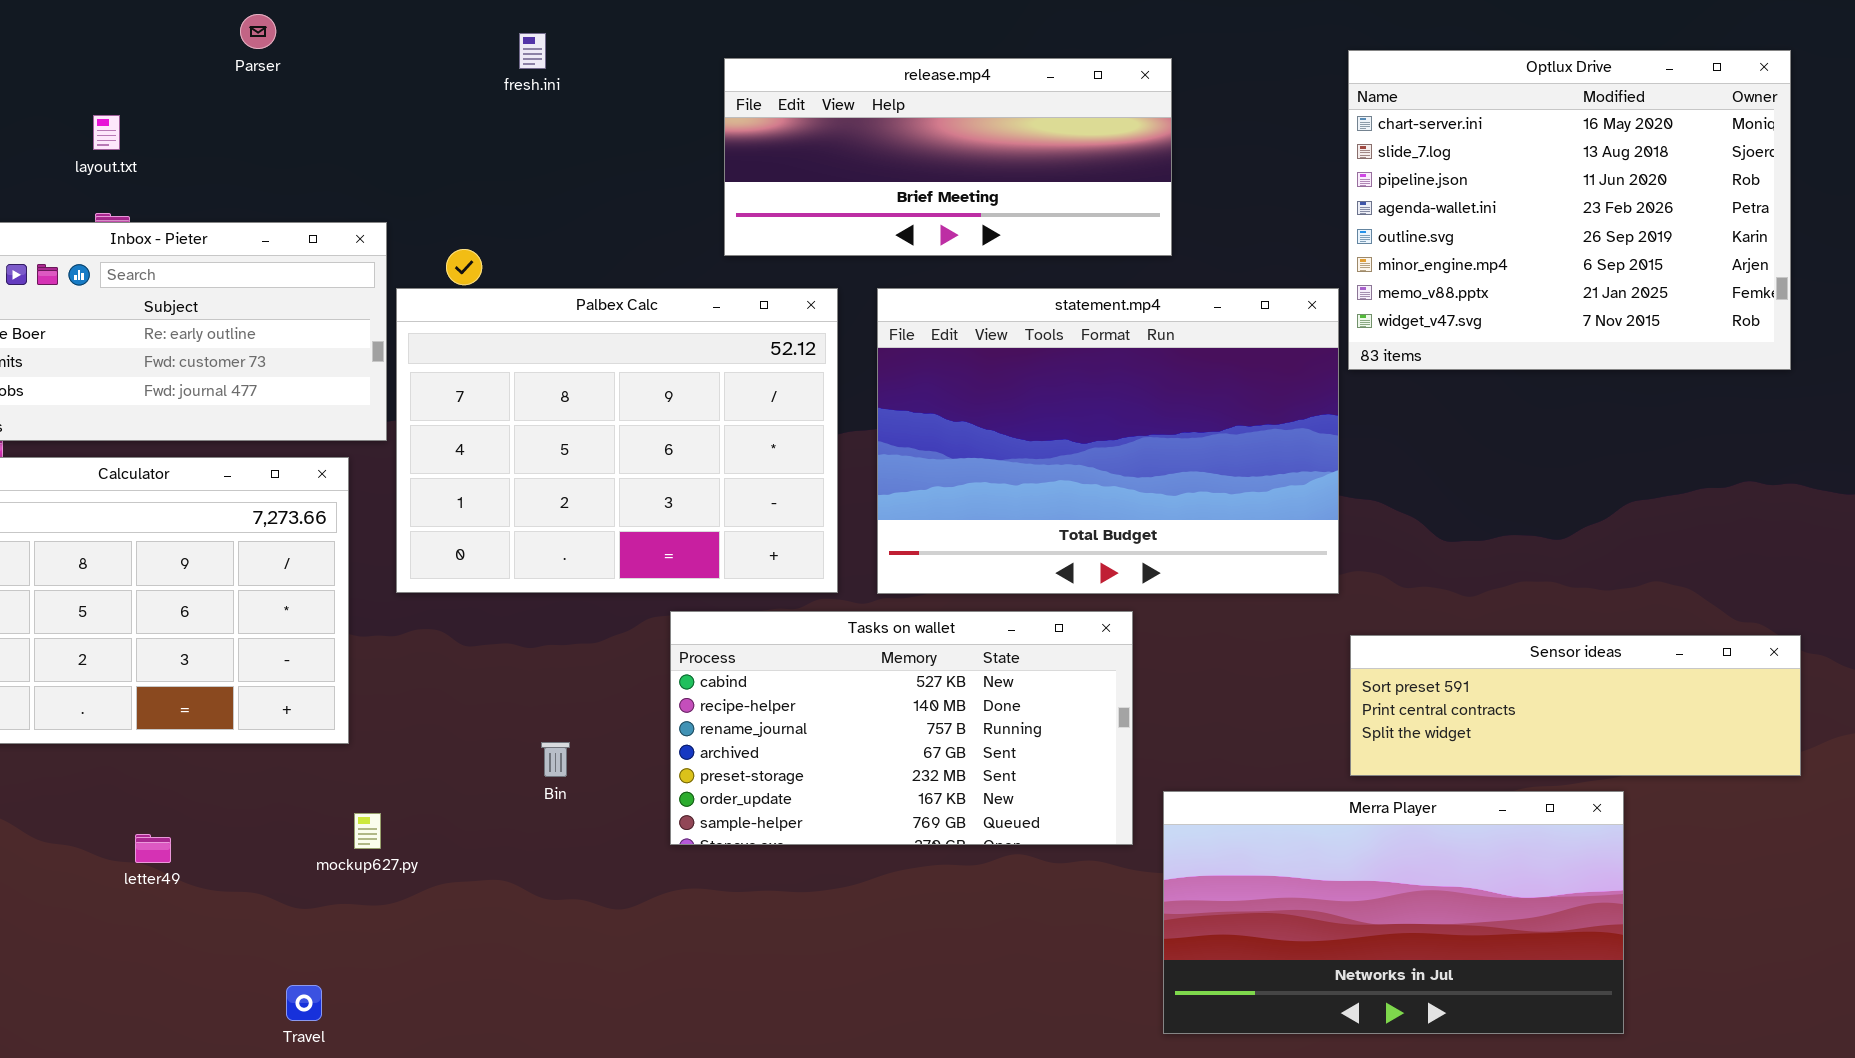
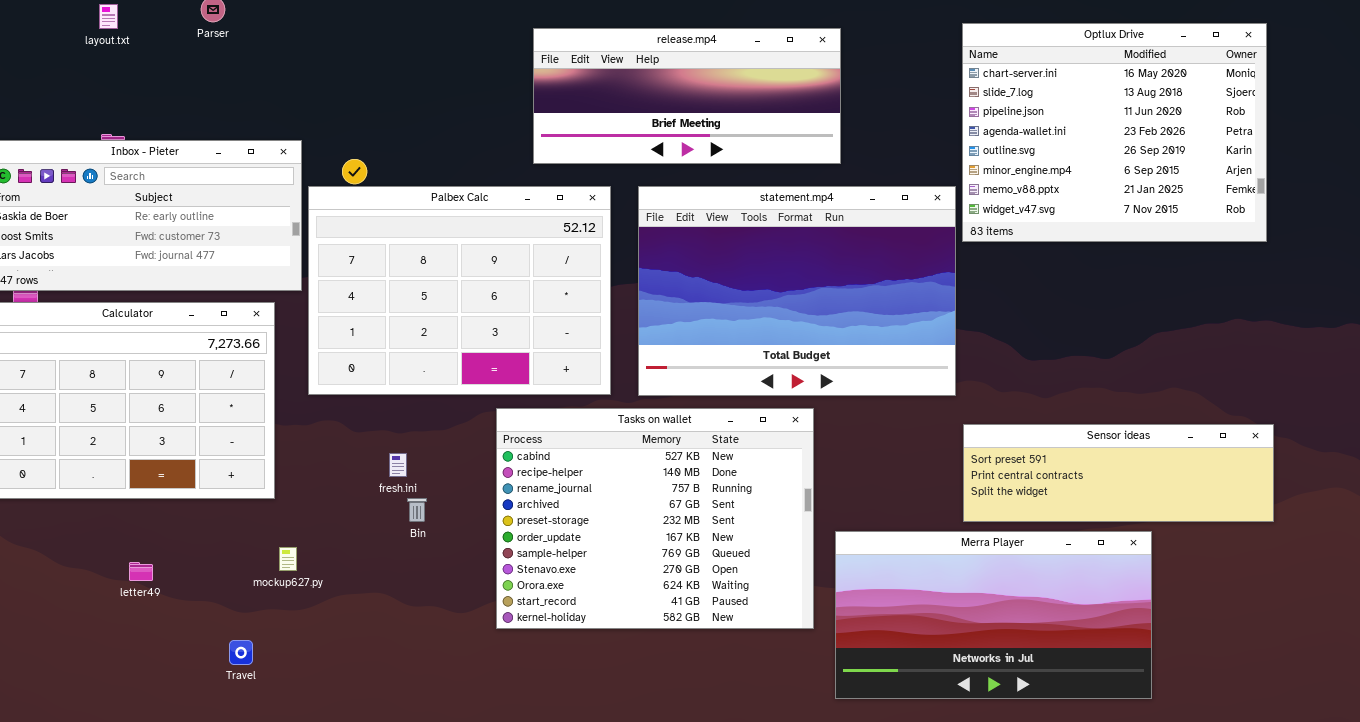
fresh.ini: [519,33,546,69] -> [389,453,407,477], moved
layout.txt: [93,115,120,150] -> [99,4,118,29], moved
Tasks on wallet: [670,611,1133,845] -> [496,408,814,629], resized
Travel: [286,985,322,1021] -> [229,640,253,665], moved

